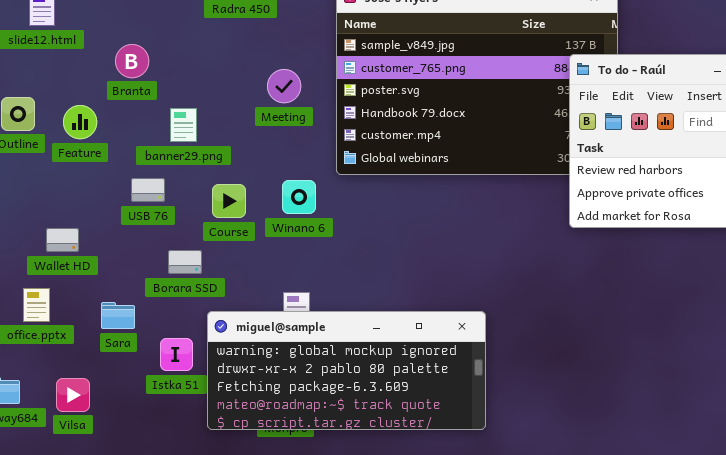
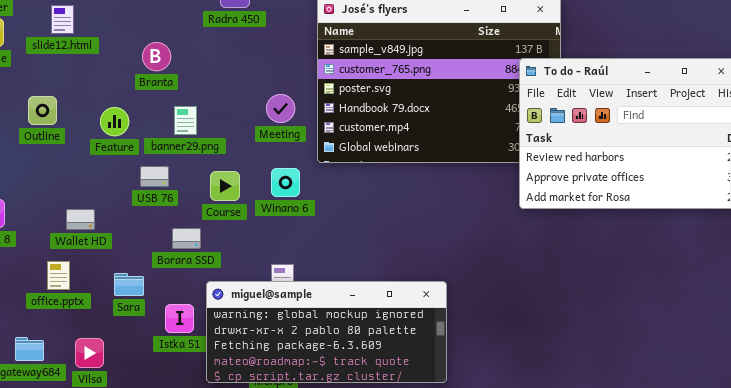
Branta: [115,44,149,78] -> [142,42,171,71], moved
Meeting: [267,69,301,103] -> [266,94,295,123], moved
Feature: [63,105,97,139] -> [100,107,129,136], moved

